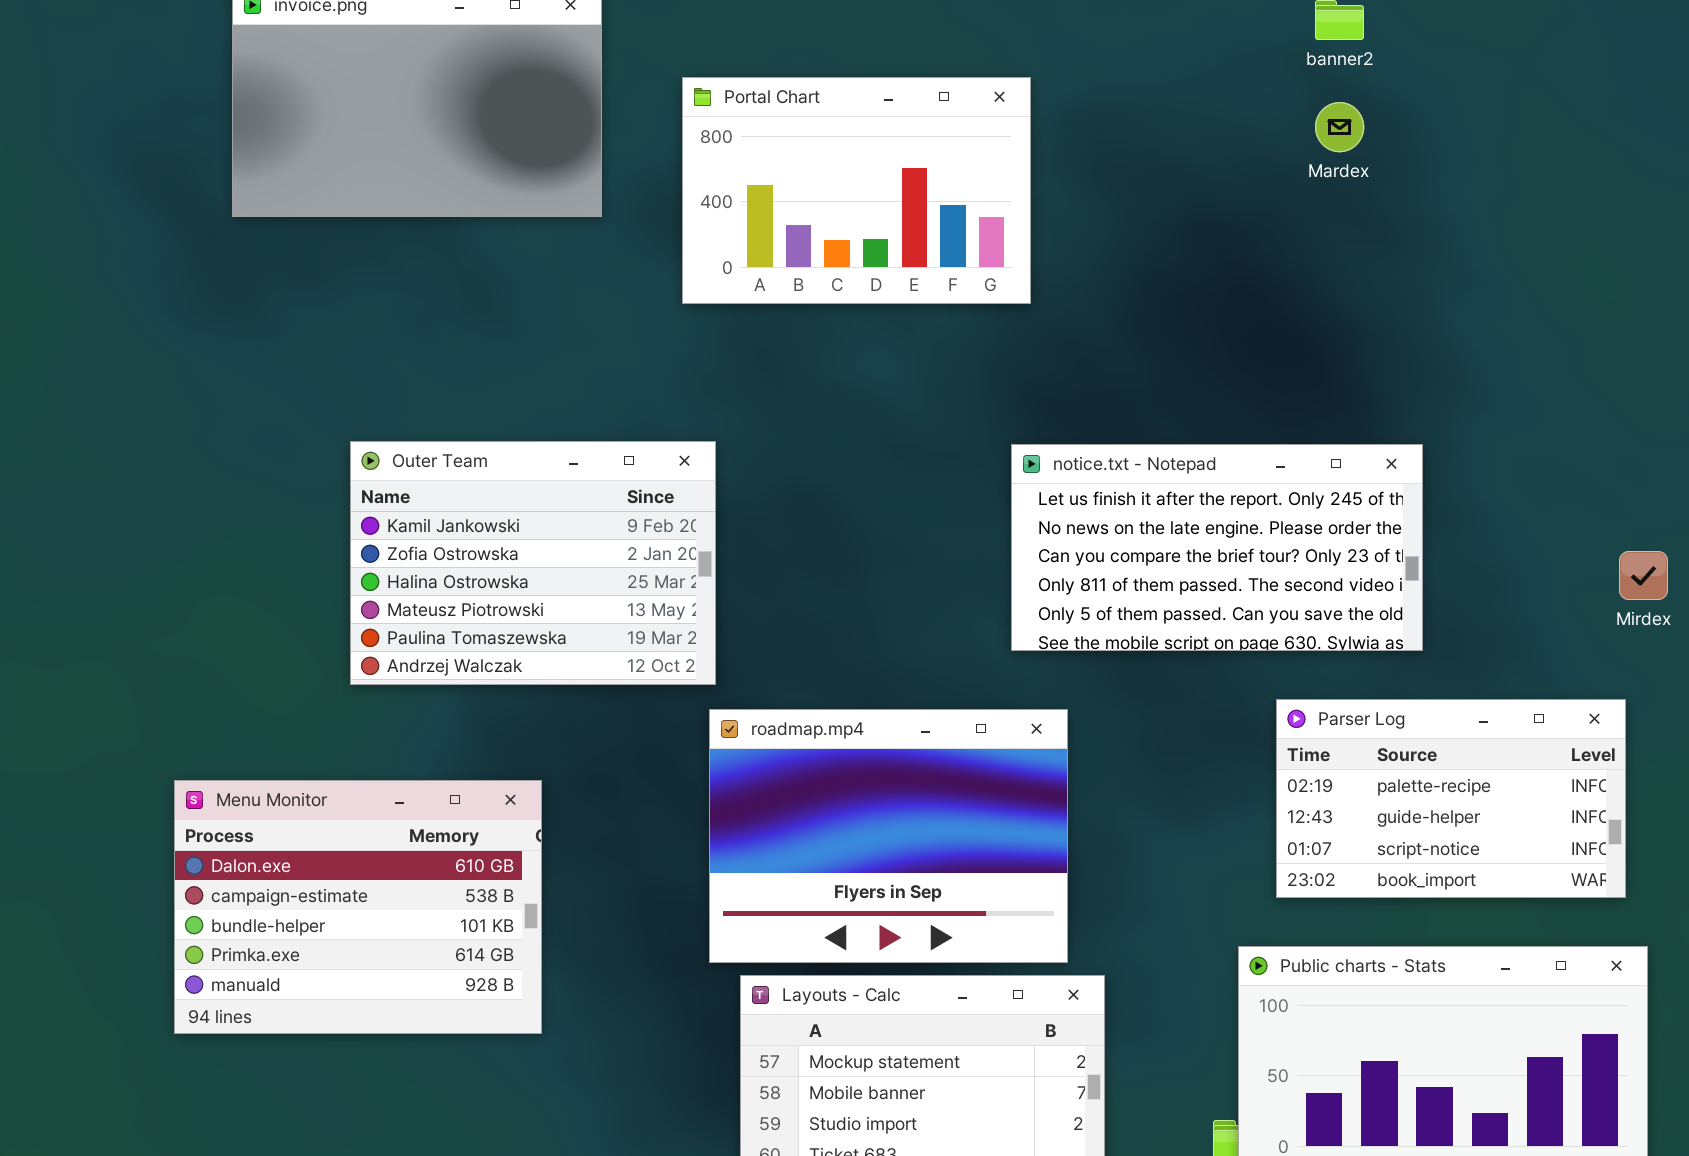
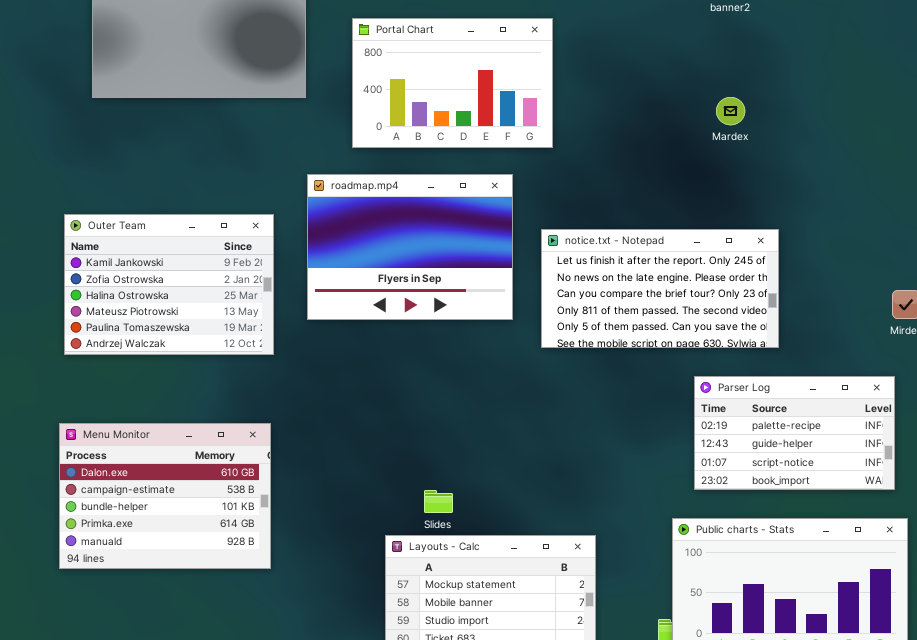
Mardex: [1315,102,1364,152] -> [716,97,745,125], moved
Outer Team: [350,441,716,685] -> [64,214,274,355], moved
roadmap.mp4: [709,709,1068,963] -> [307,174,513,320], moved

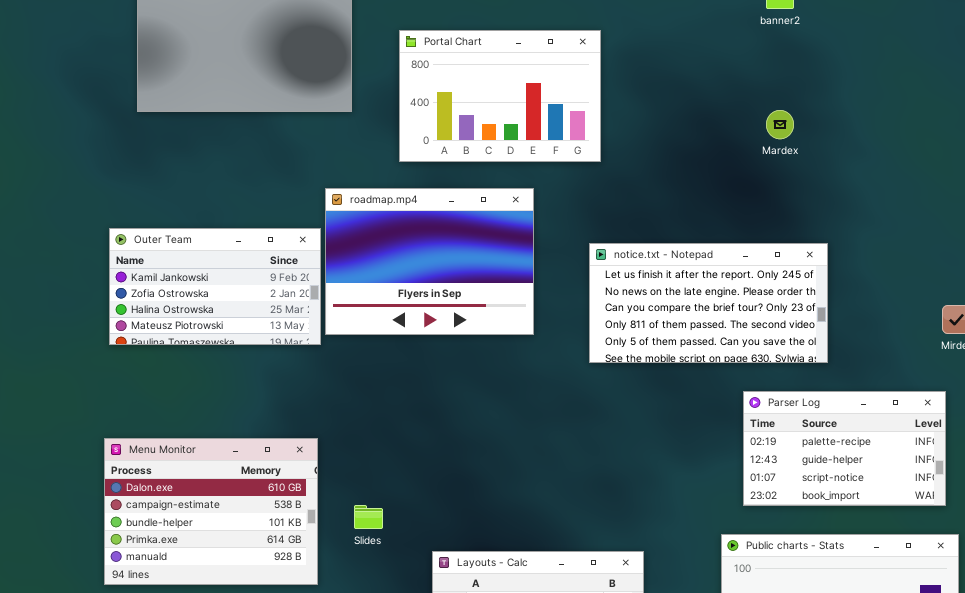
roadmap.mp4: [307,174,513,320] -> [325,188,534,335], moved
Outer Team: [64,214,274,355] -> [109,228,321,345], resized
Slides: [424,490,453,513] -> [354,505,383,529], moved

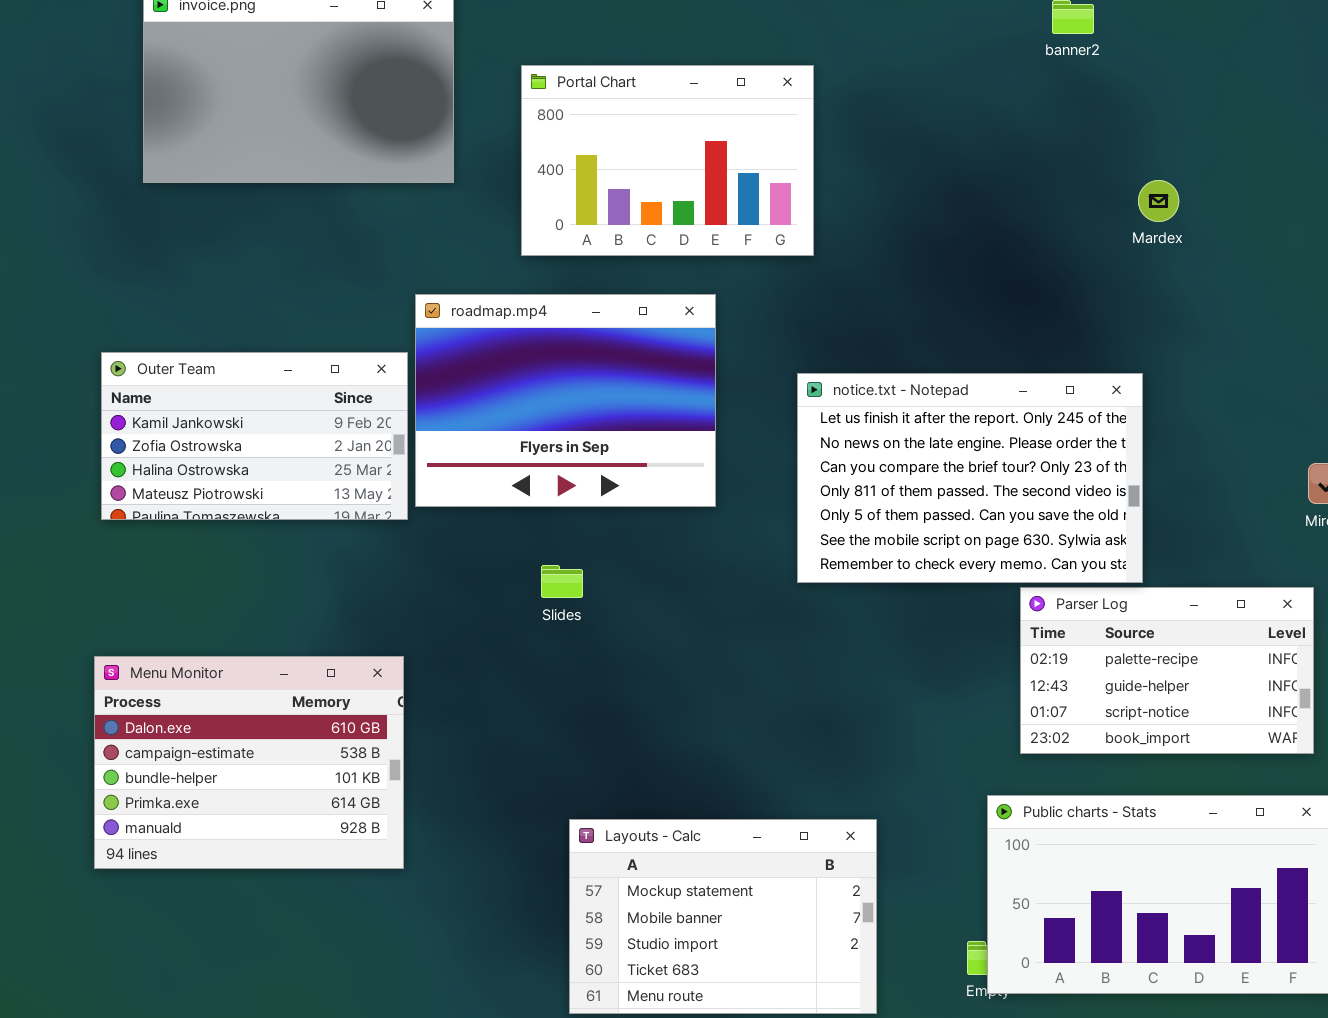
Mardex: [766,110,794,139] -> [1138,180,1179,222], moved
notice.txt - Notepad: [589,243,828,363] -> [797,373,1143,583], resized
Slides: [354,505,383,529] -> [541,565,583,598], moved

